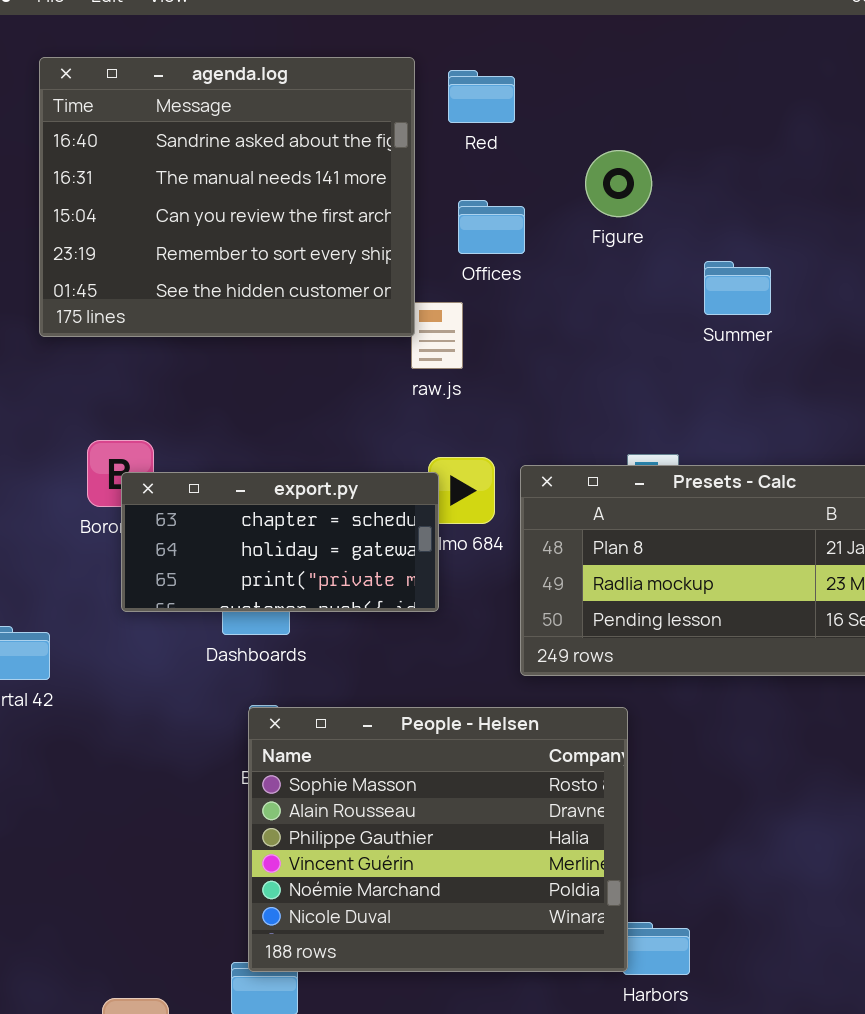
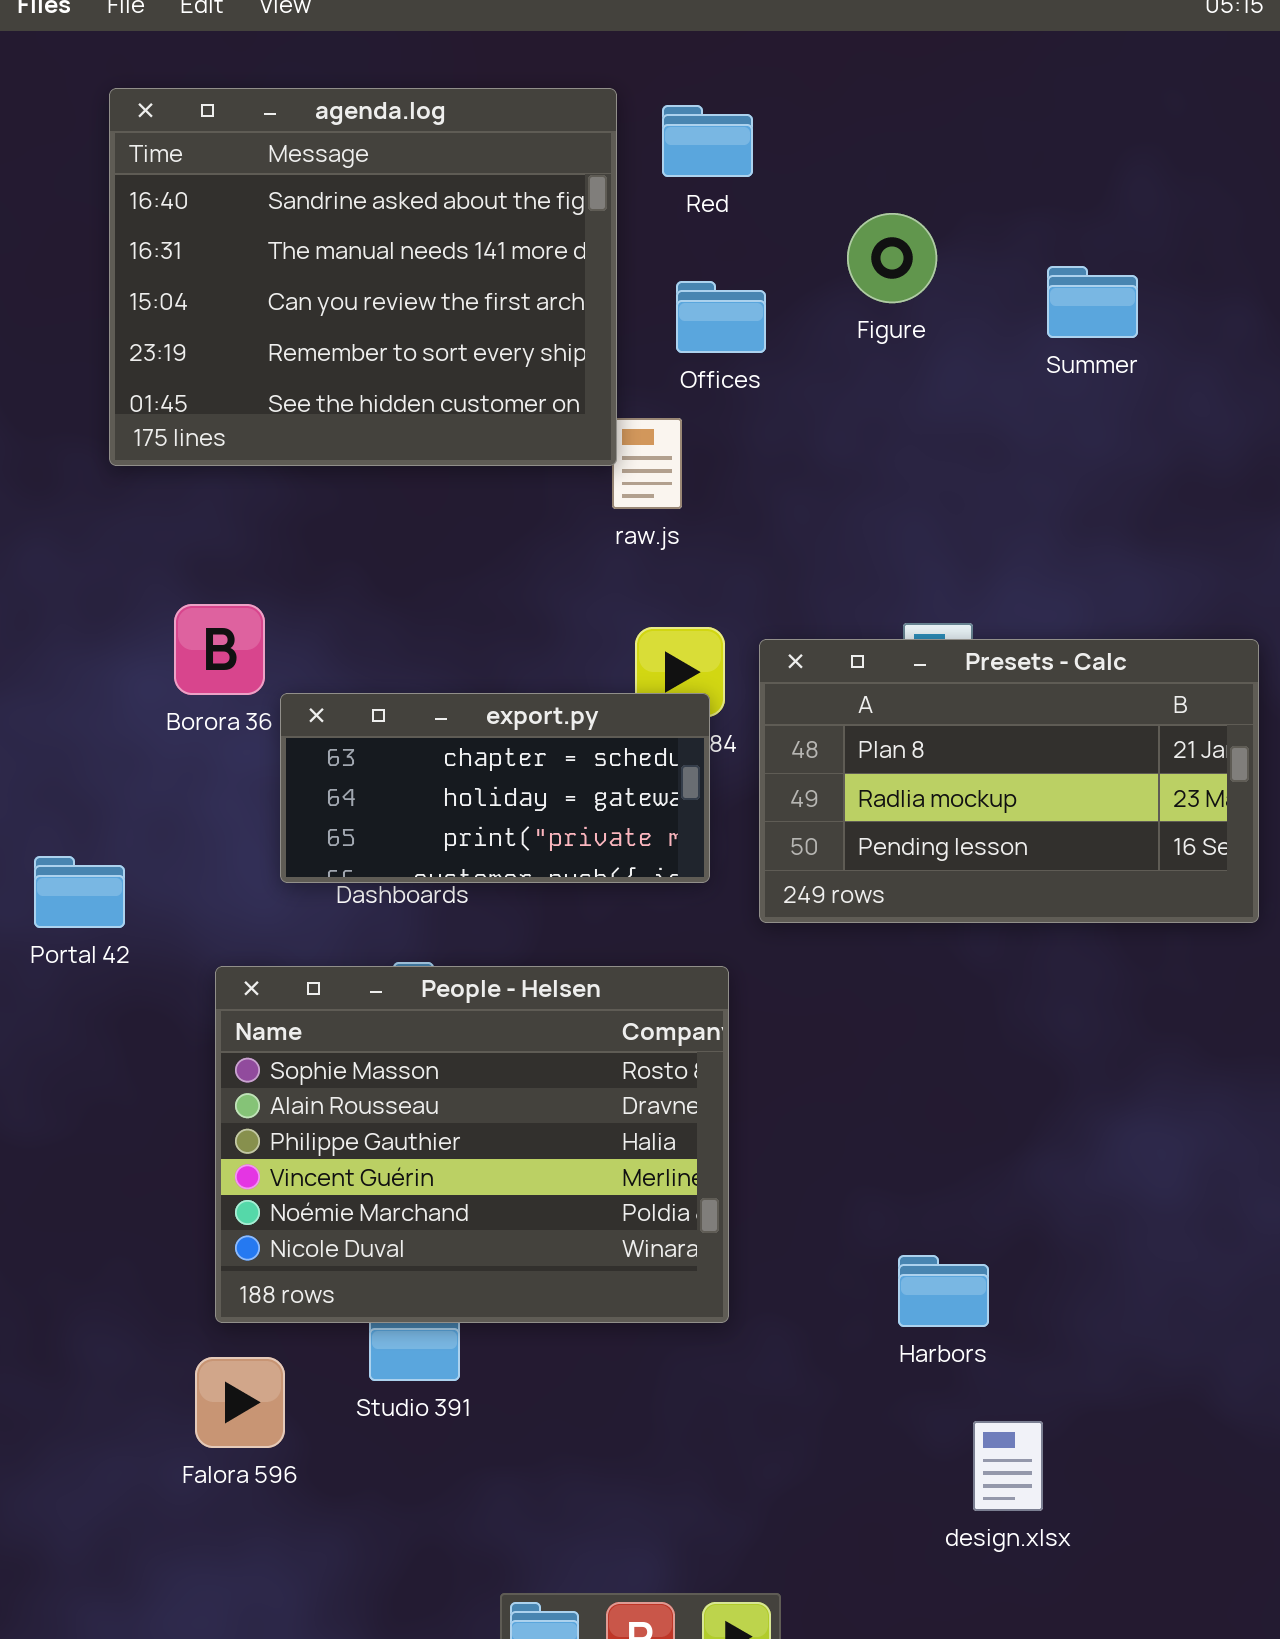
Summer: [704,261,771,315] -> [1047,266,1138,338], moved
export.py: [121,472,439,612] -> [280,693,710,883], moved
People - Helsen: [248,707,628,972] -> [215,966,729,1323], moved

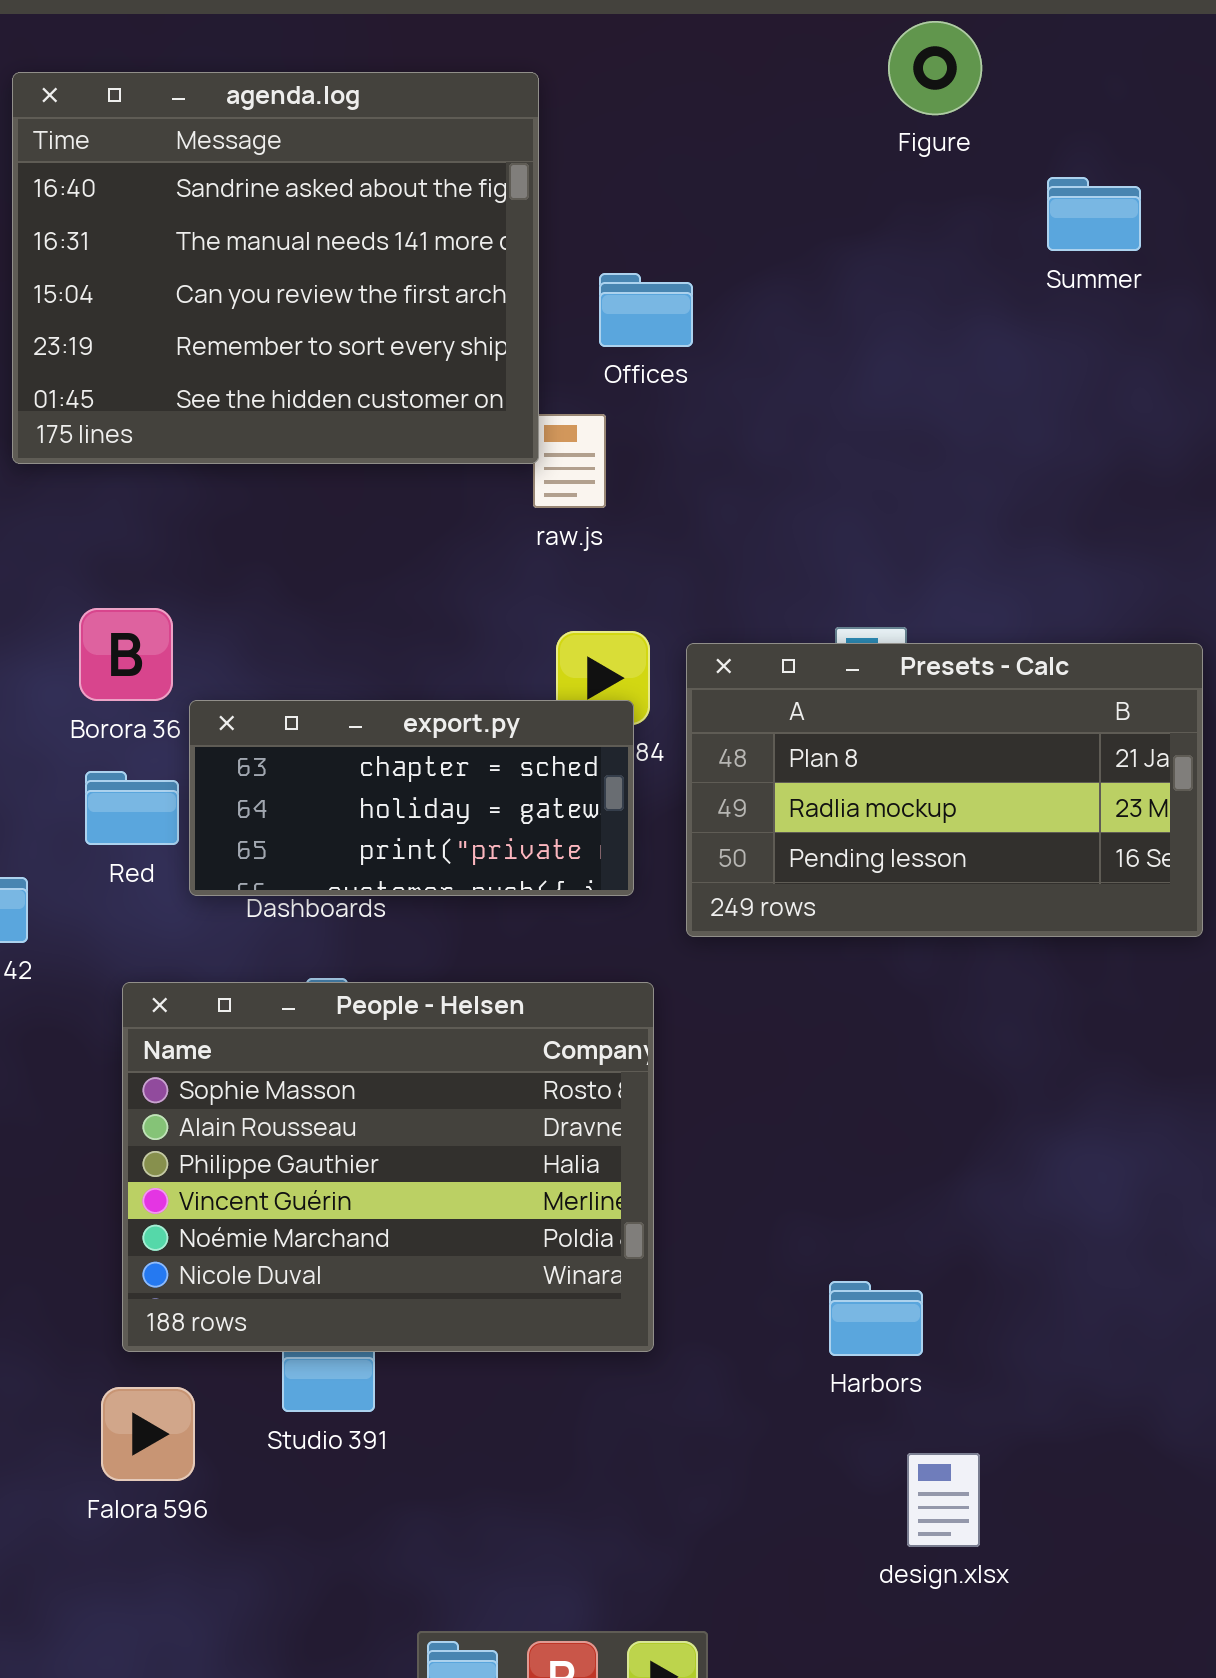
Red: [662,105,753,177] -> [85,771,179,845], moved
Figure: [847,213,937,303] -> [888,21,982,115], moved
Summer: [1047,266,1138,338] -> [1047,177,1141,251], moved

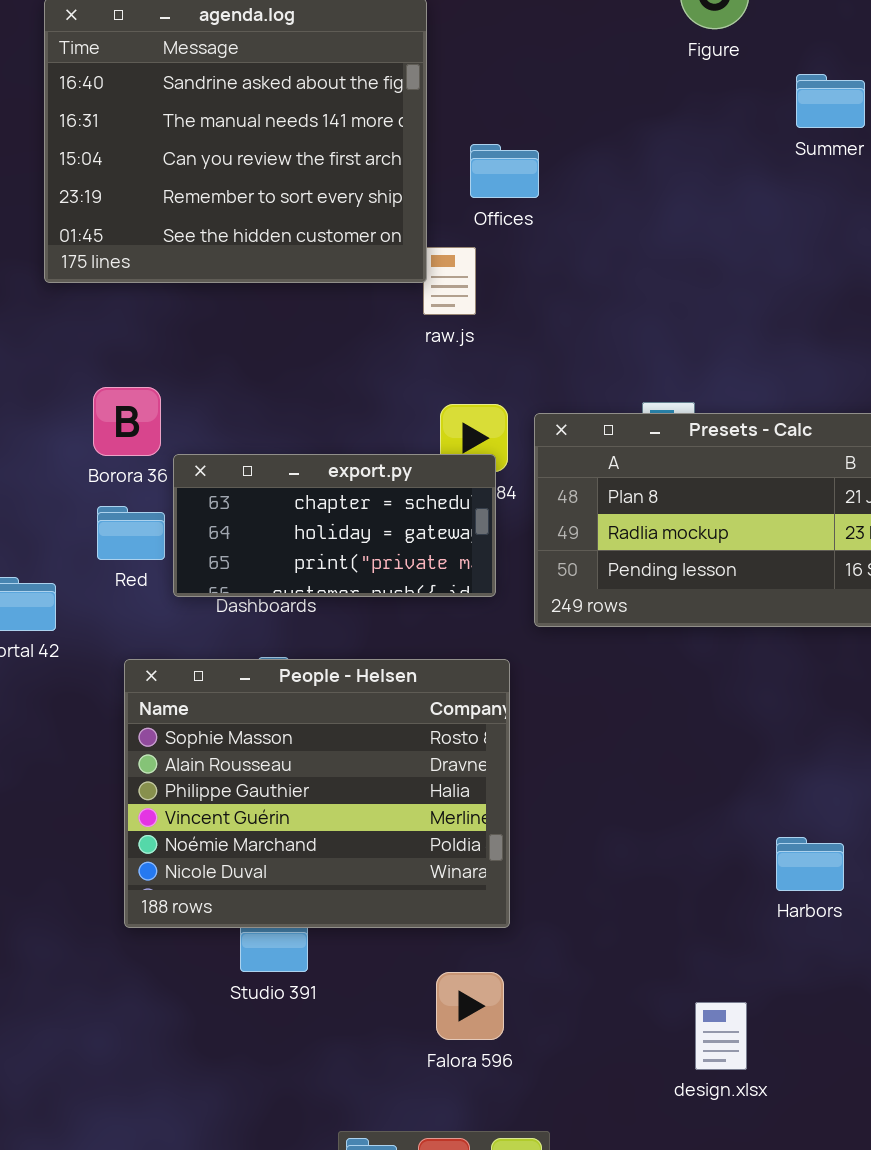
Harbors: [829,1281,923,1356] -> [776,837,844,891], moved
Falora 596: [101,1387,195,1481] -> [436,972,504,1040], moved

